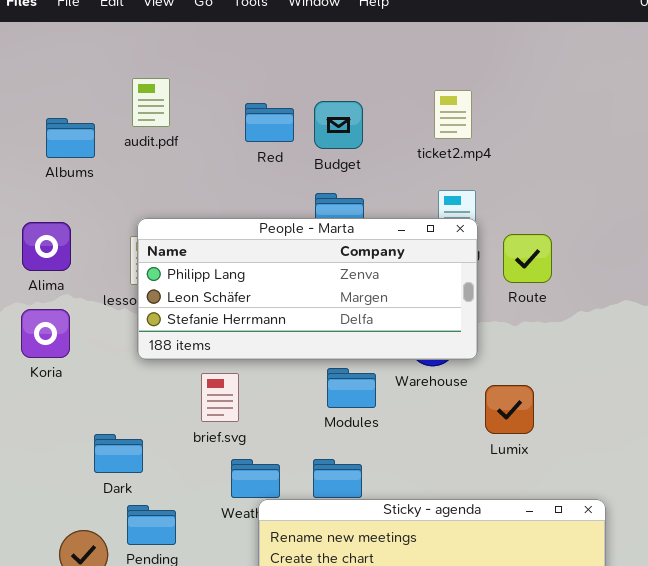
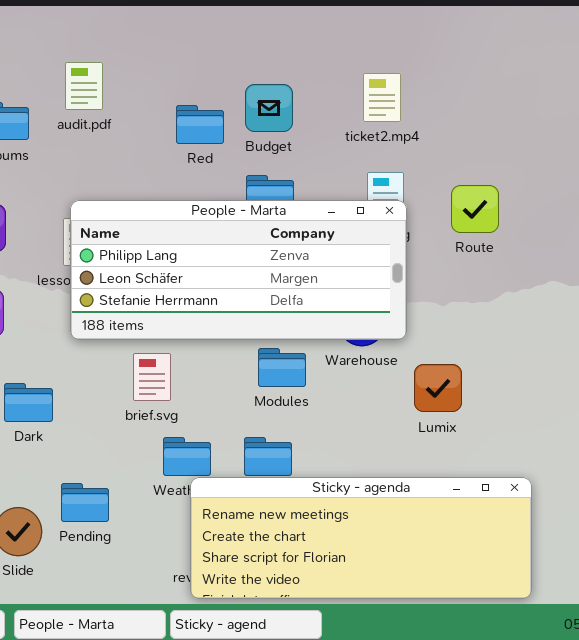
Red: [245,103,294,142] -> [176,105,224,144], moved
Route: [503,234,552,283] -> [451,185,499,233], moved
Dark: [94,434,143,473] -> [4,383,53,422], moved

